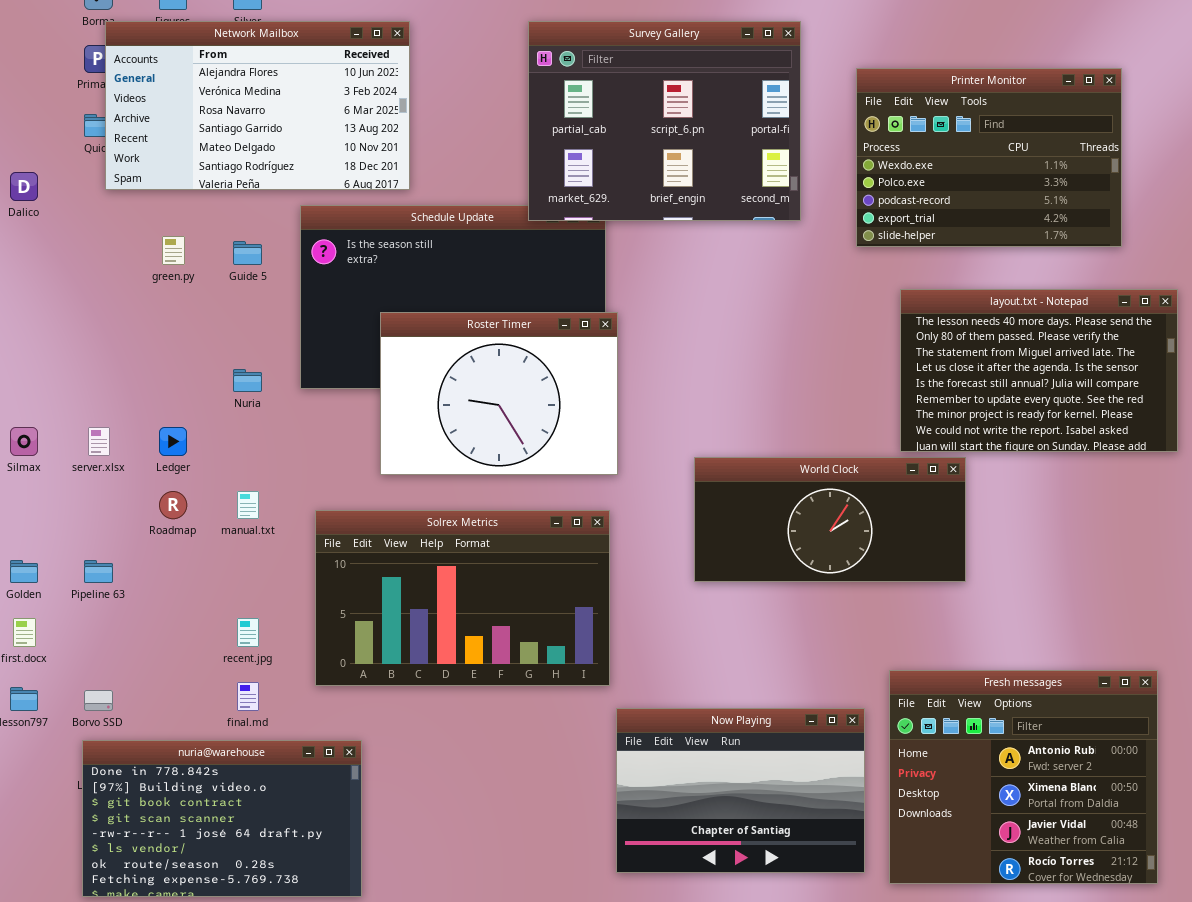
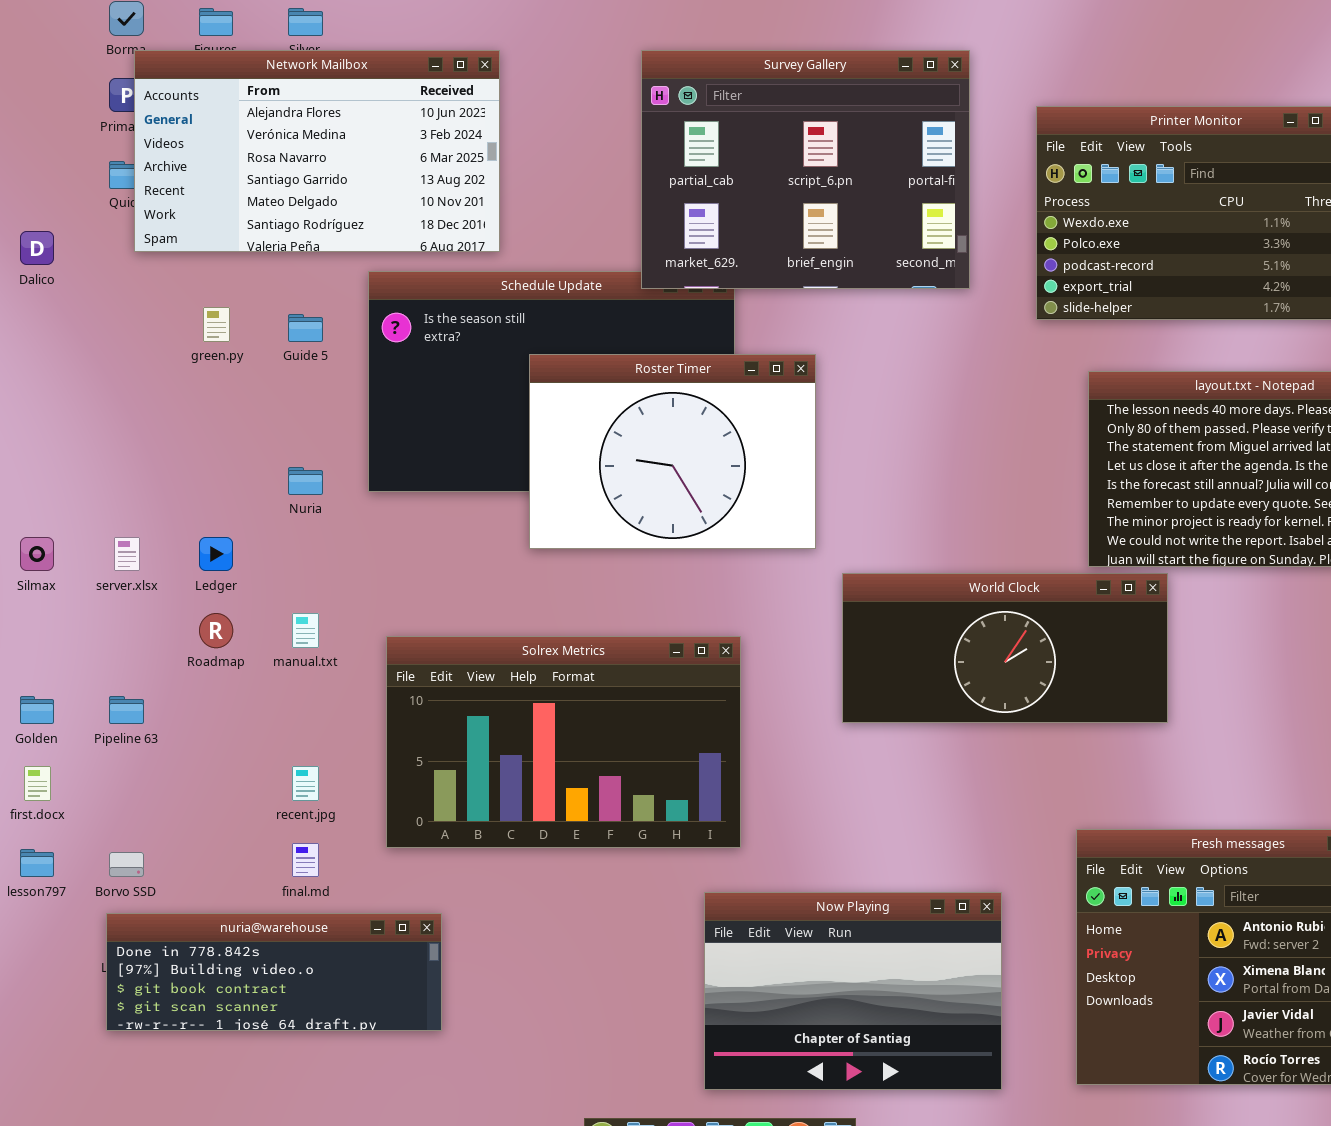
Roster Timer: [380,312,618,475] -> [529,354,816,549], moved
Now Playing: [616,708,865,873] -> [704,892,1002,1090], moved
nuria@warehouse: [82,740,362,897] -> [106,913,442,1031], resized

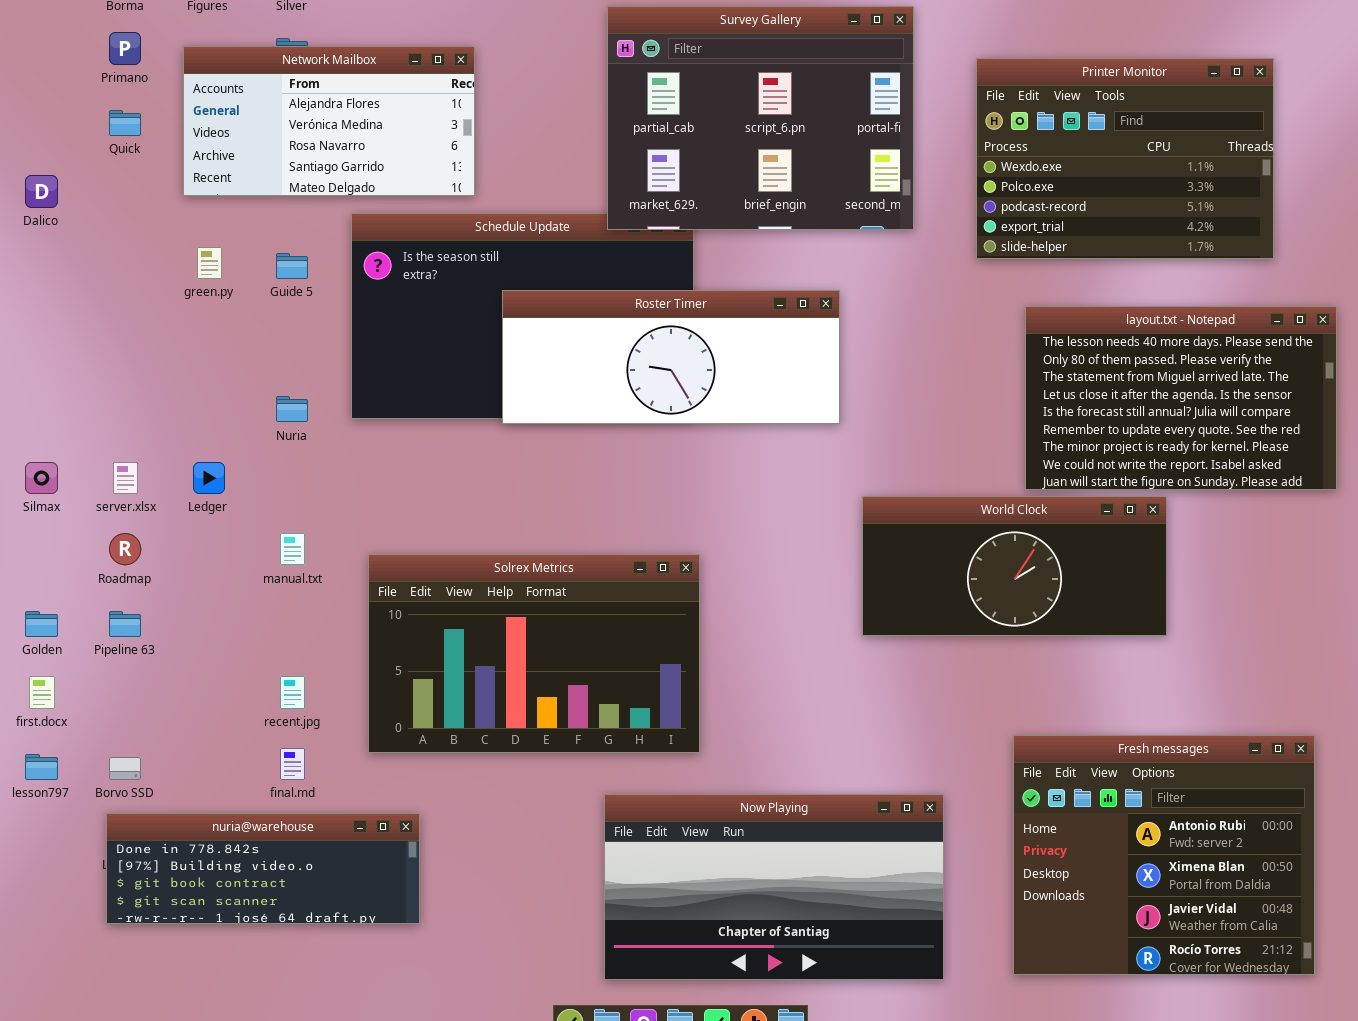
Network Mailbox: [134,50,500,252] -> [183,46,475,196], resized
Roster Timer: [529,354,816,549] -> [502,290,840,424], resized
World Clock: [842,573,1168,723] -> [862,496,1167,636], moved
Roadmap: [199,613,233,648] -> [109,533,141,565], moved
Now Playing: [704,892,1002,1090] -> [604,794,944,980], resized

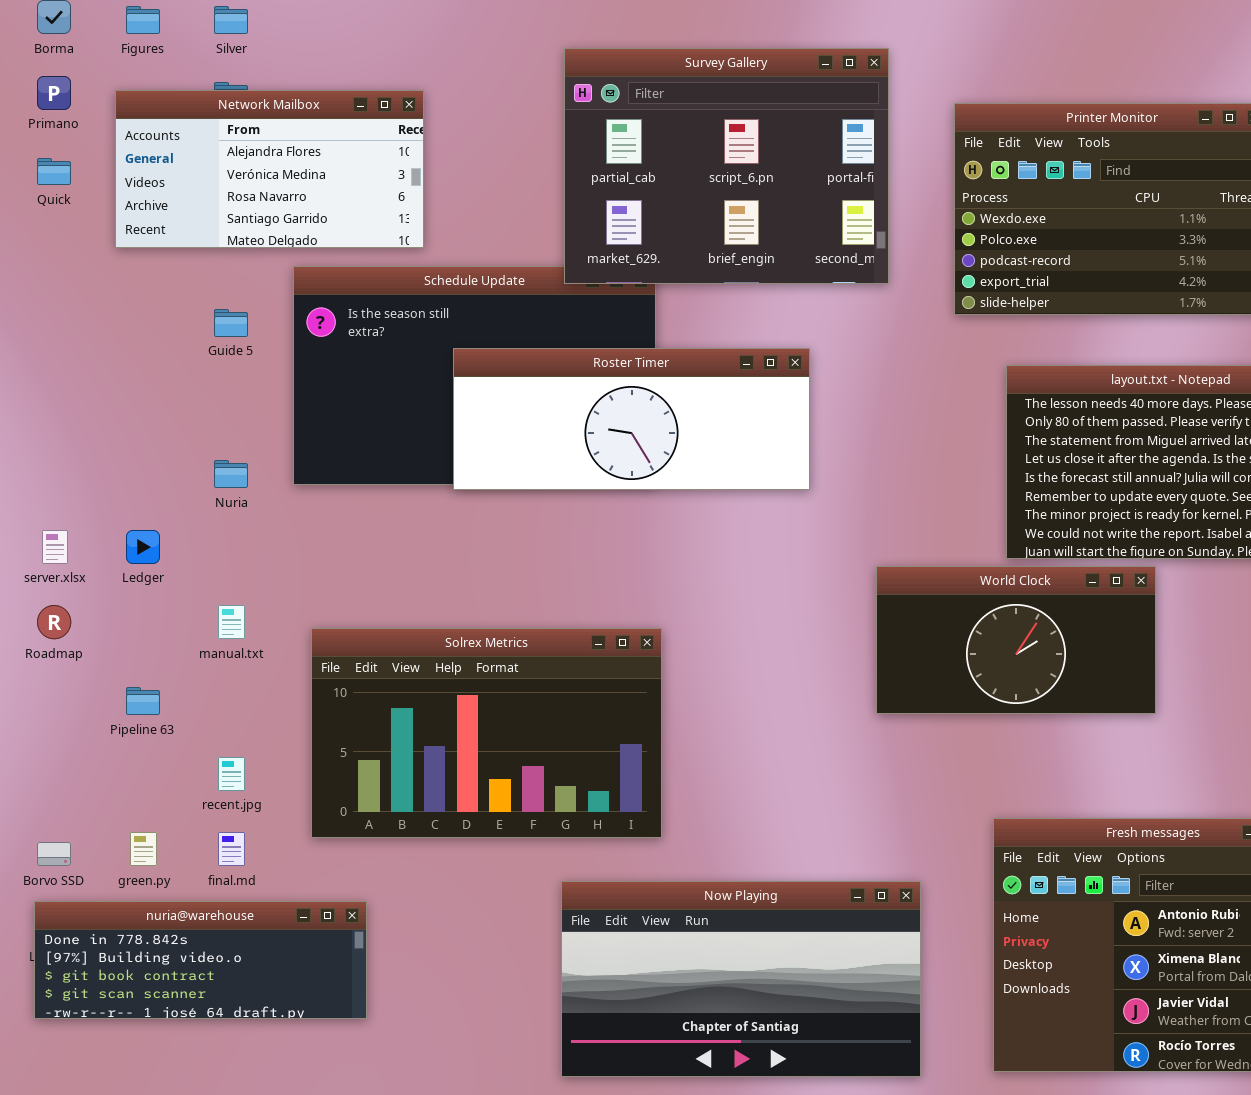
green.py: [197,247,222,279] -> [130,832,157,866], moved
World Clock: [862,496,1167,636] -> [876,566,1156,714], resized
Pipeline 63: [109,611,141,637] -> [126,687,160,715], moved

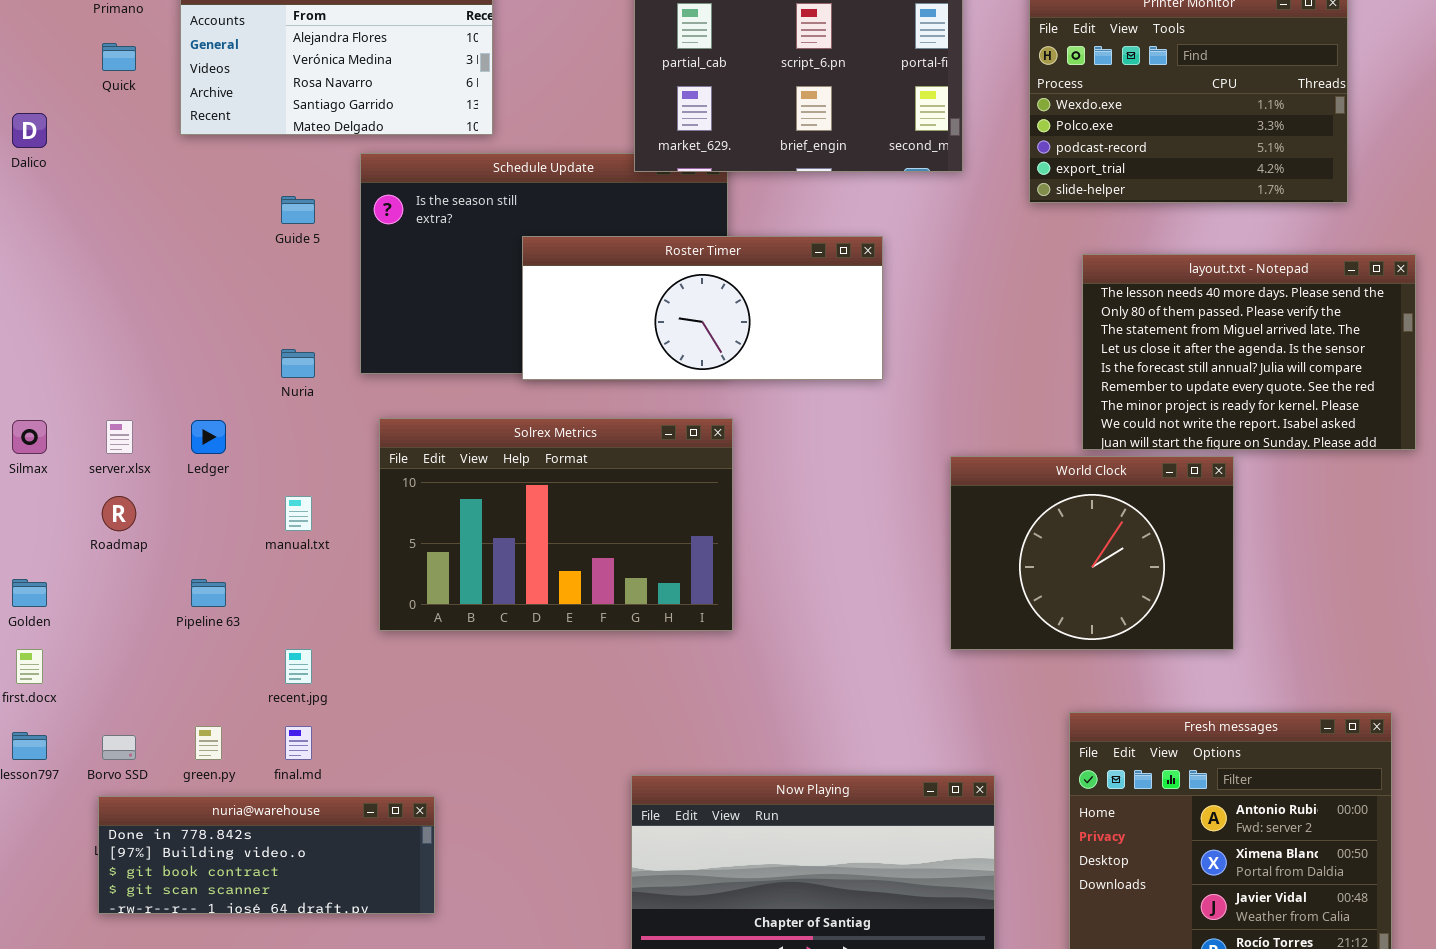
World Clock: [876,566,1156,714] -> [950,456,1234,650], resized
Solrex Metrics: [311,628,662,838] -> [379,418,733,631], moved

